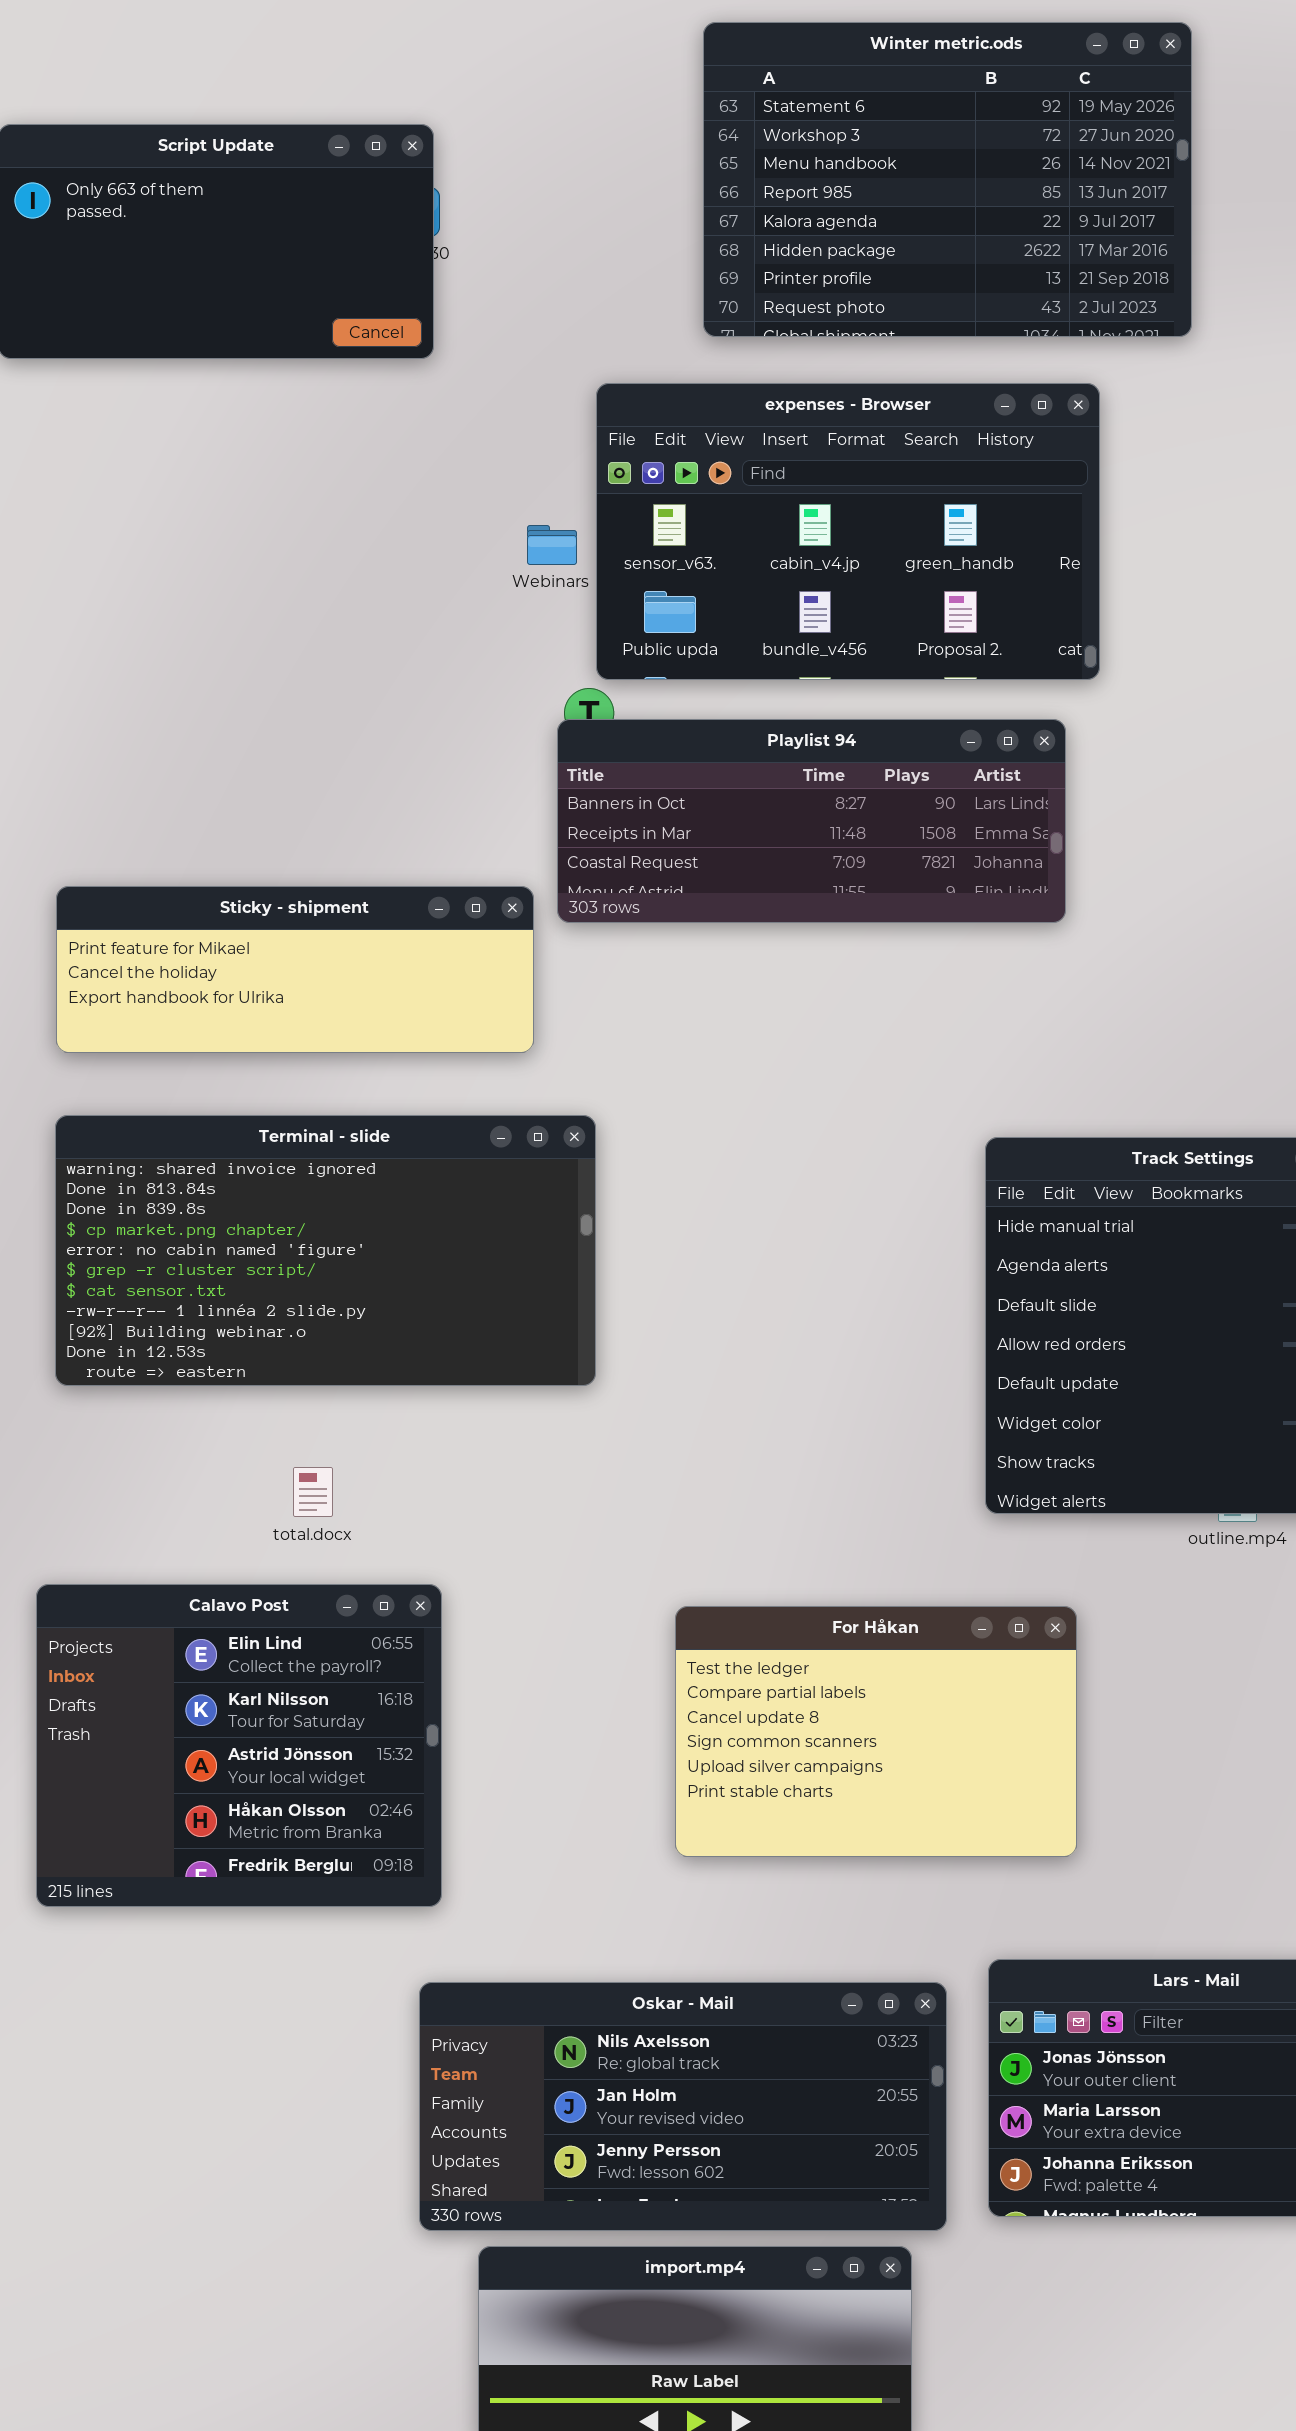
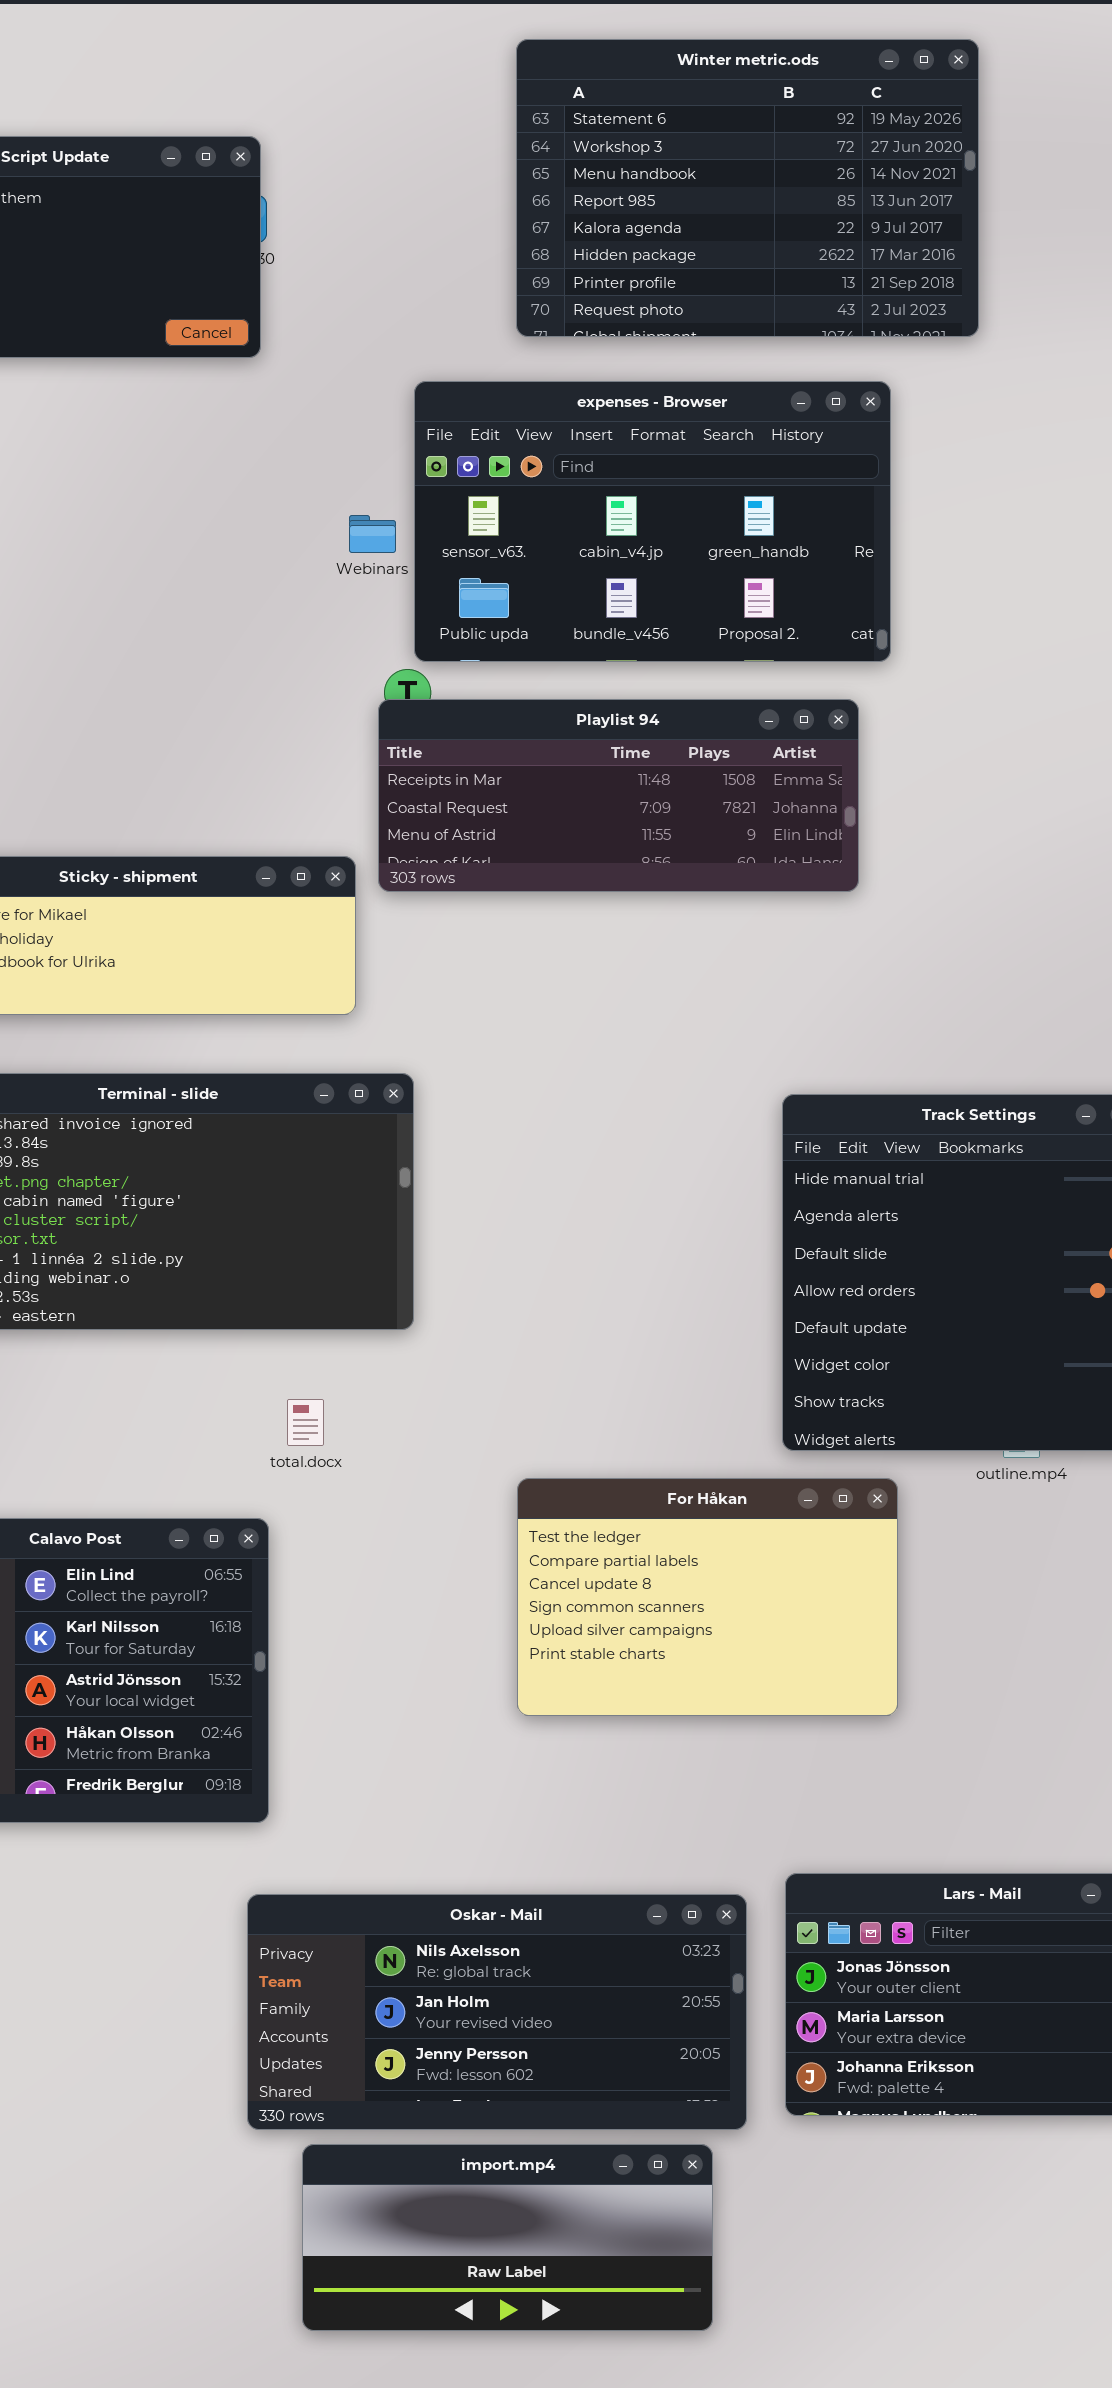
Playlist 94: [557,719,1066,923] -> [378,699,859,892], scrolled down 1 row
total.docx: [293,1467,333,1517] -> [287,1399,324,1446], moved
For Håkan: [675,1606,1077,1857] -> [517,1478,898,1716], moved

